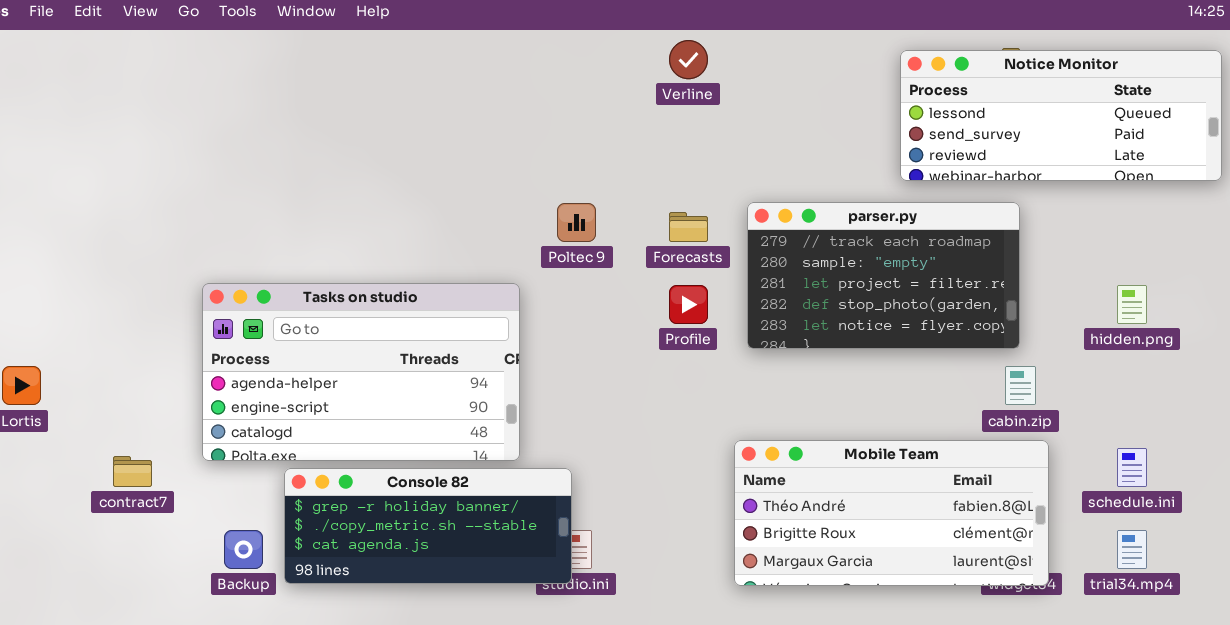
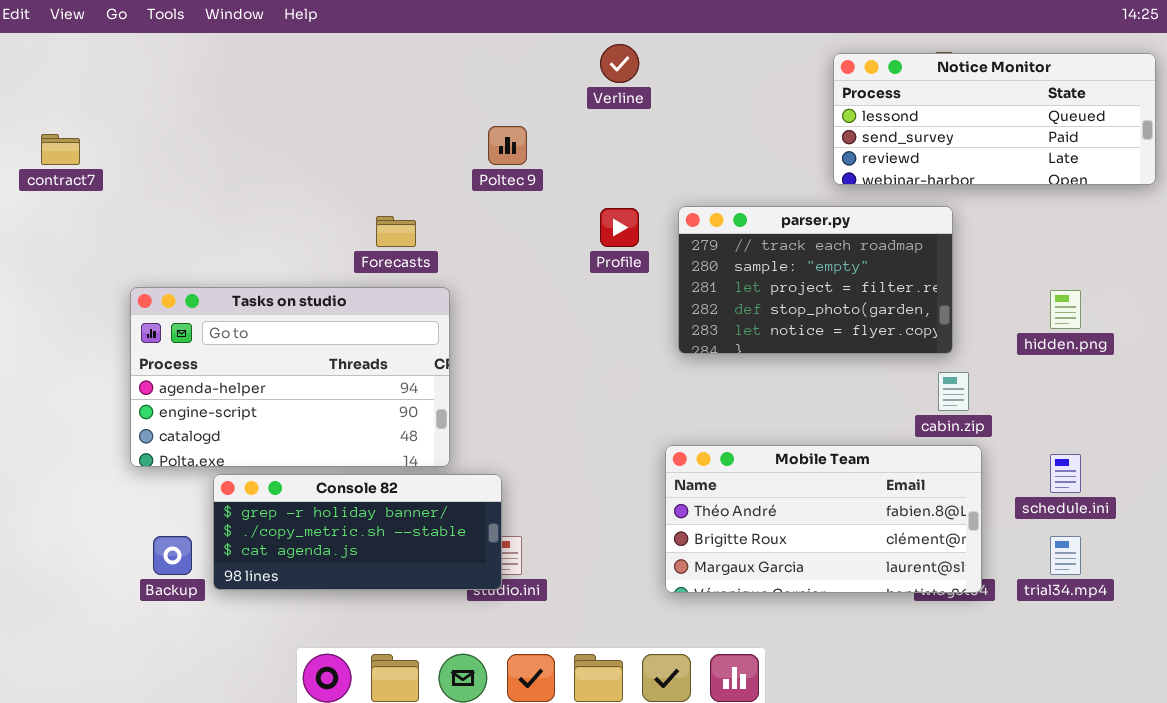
Poltec 9: [557,203,596,242] -> [488,126,527,165], moved
Forecasts: [669,212,708,242] -> [376,216,416,247], moved
Profile: [669,285,708,324] -> [600,208,639,247], moved
contract7: [113,456,152,487] -> [41,134,80,165], moved

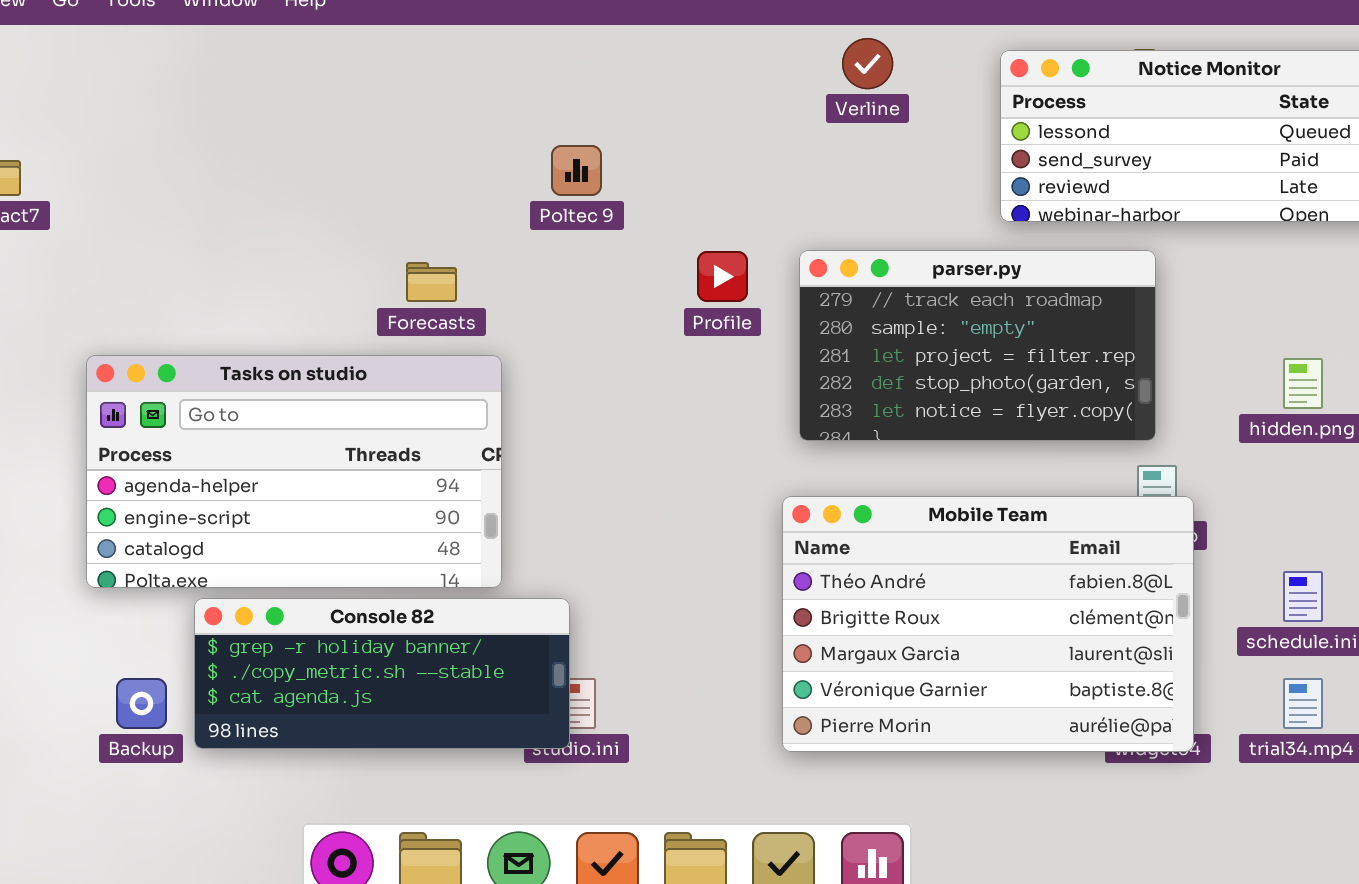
Verline: [600,44,639,83] -> [842,38,893,89], moved
Mobile Team: [665,445,982,593] -> [782,496,1194,752], resized

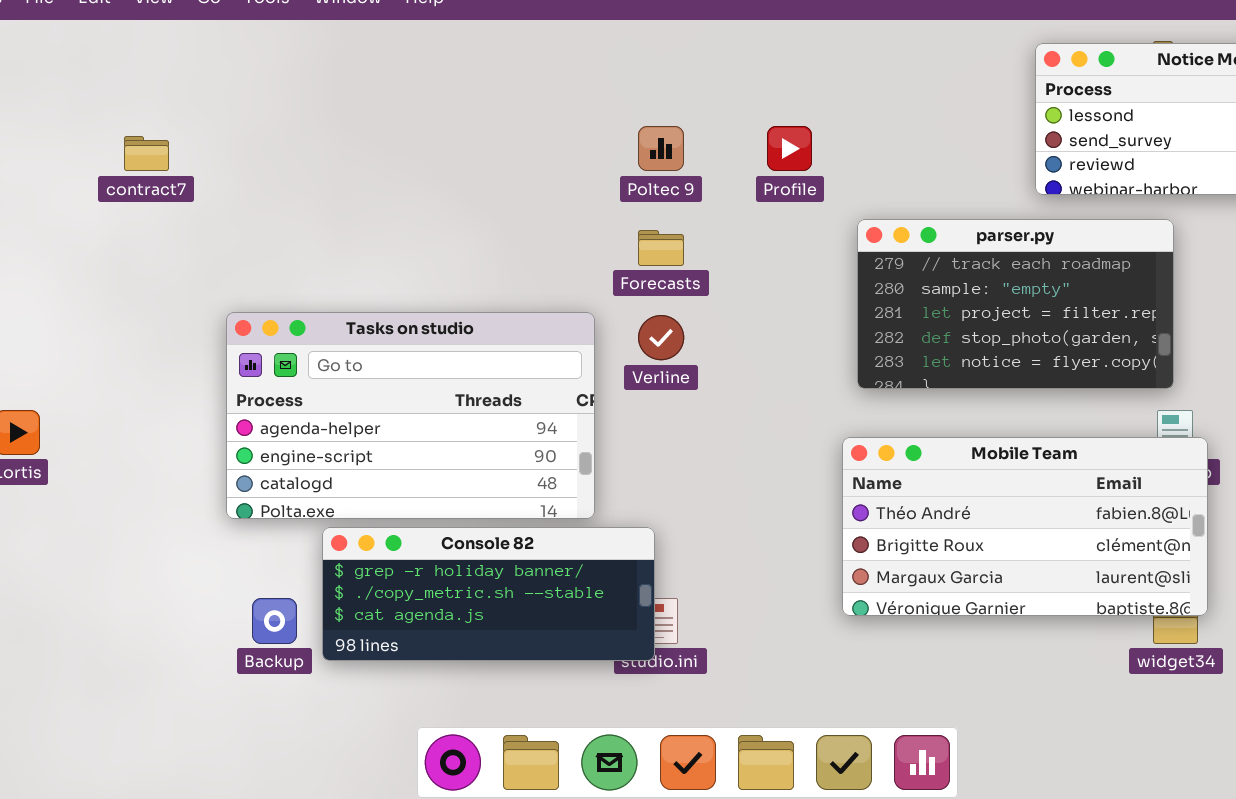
Verline: [842,38,893,89] -> [638,315,684,360], moved
Profile: [697,251,748,302] -> [767,126,812,171], moved
Forecasts: [406,262,457,302] -> [638,230,684,266], moved
Mobile Team: [782,496,1194,752] -> [842,437,1208,616], resized

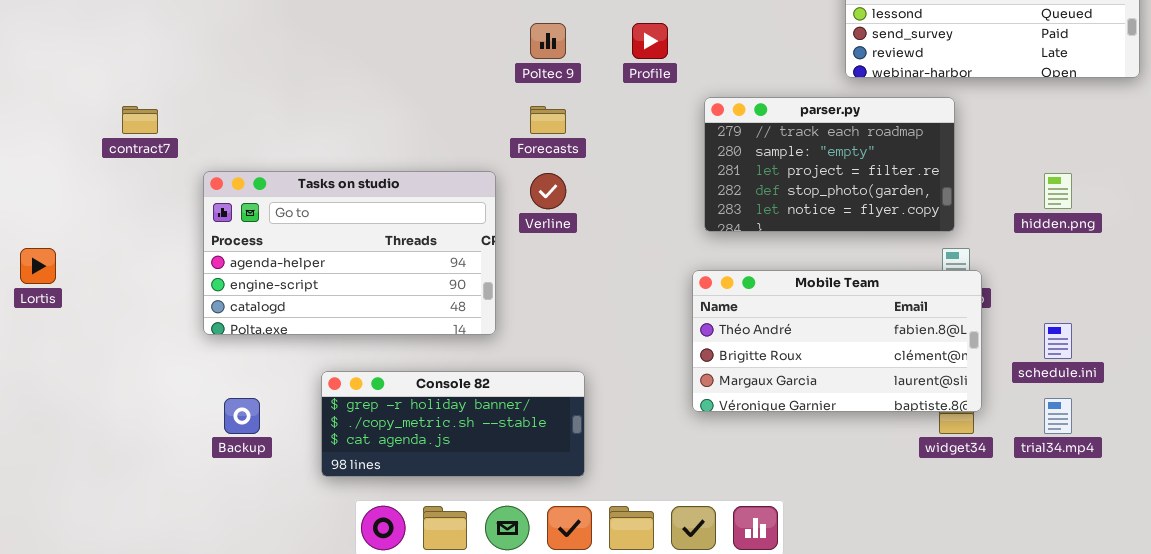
contract7: [124,136,169,171] -> [122,106,158,134], moved
Console 82: [322,527,655,661] -> [321,371,585,477], moved

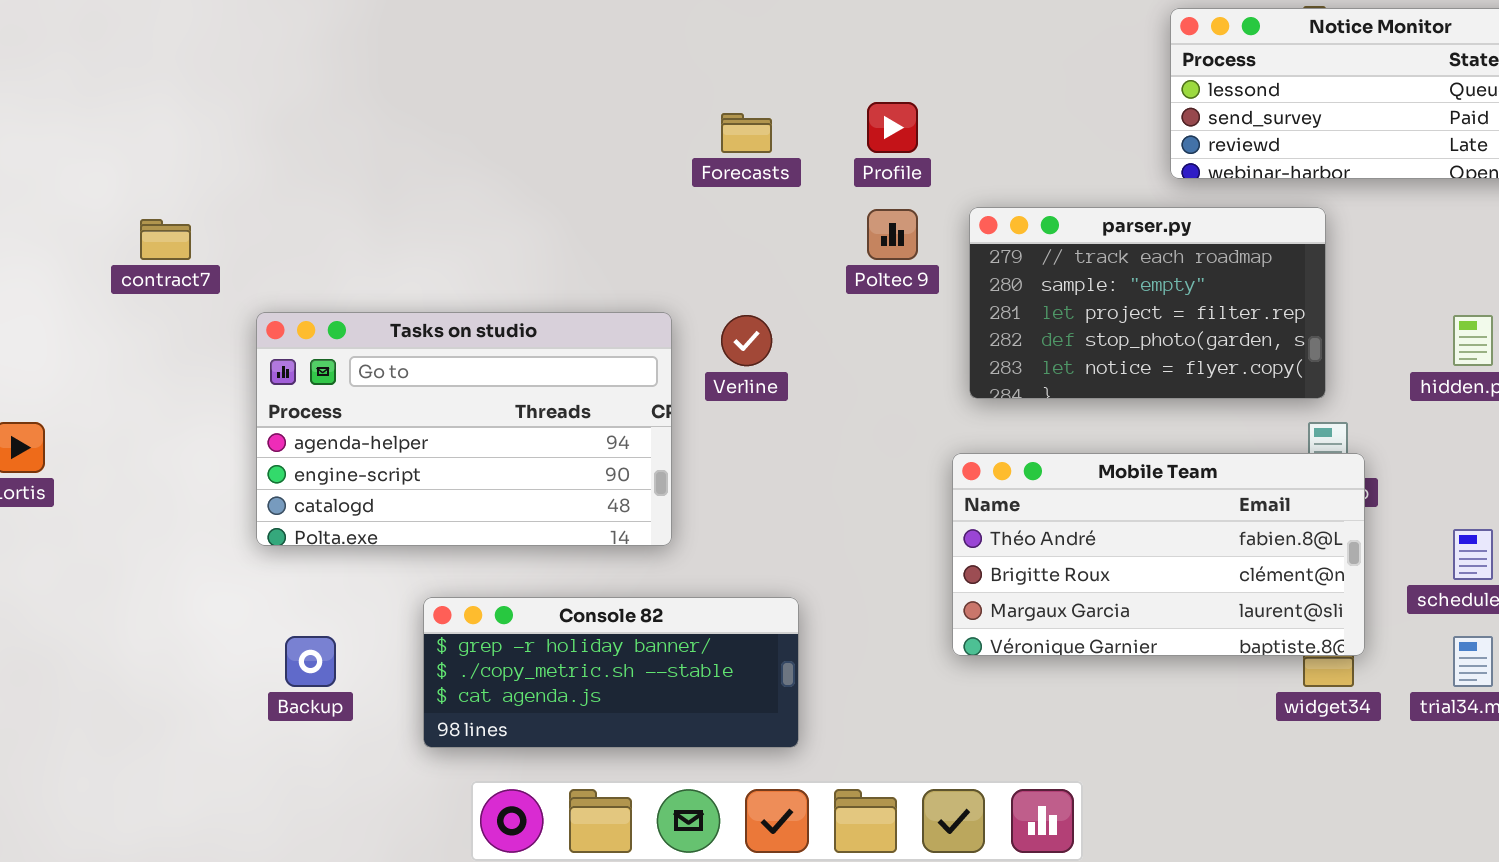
Poltec 9: [530,23,566,59] -> [867,209,918,260], moved
Forecasts: [530,106,566,134] -> [721,113,772,153], moved

